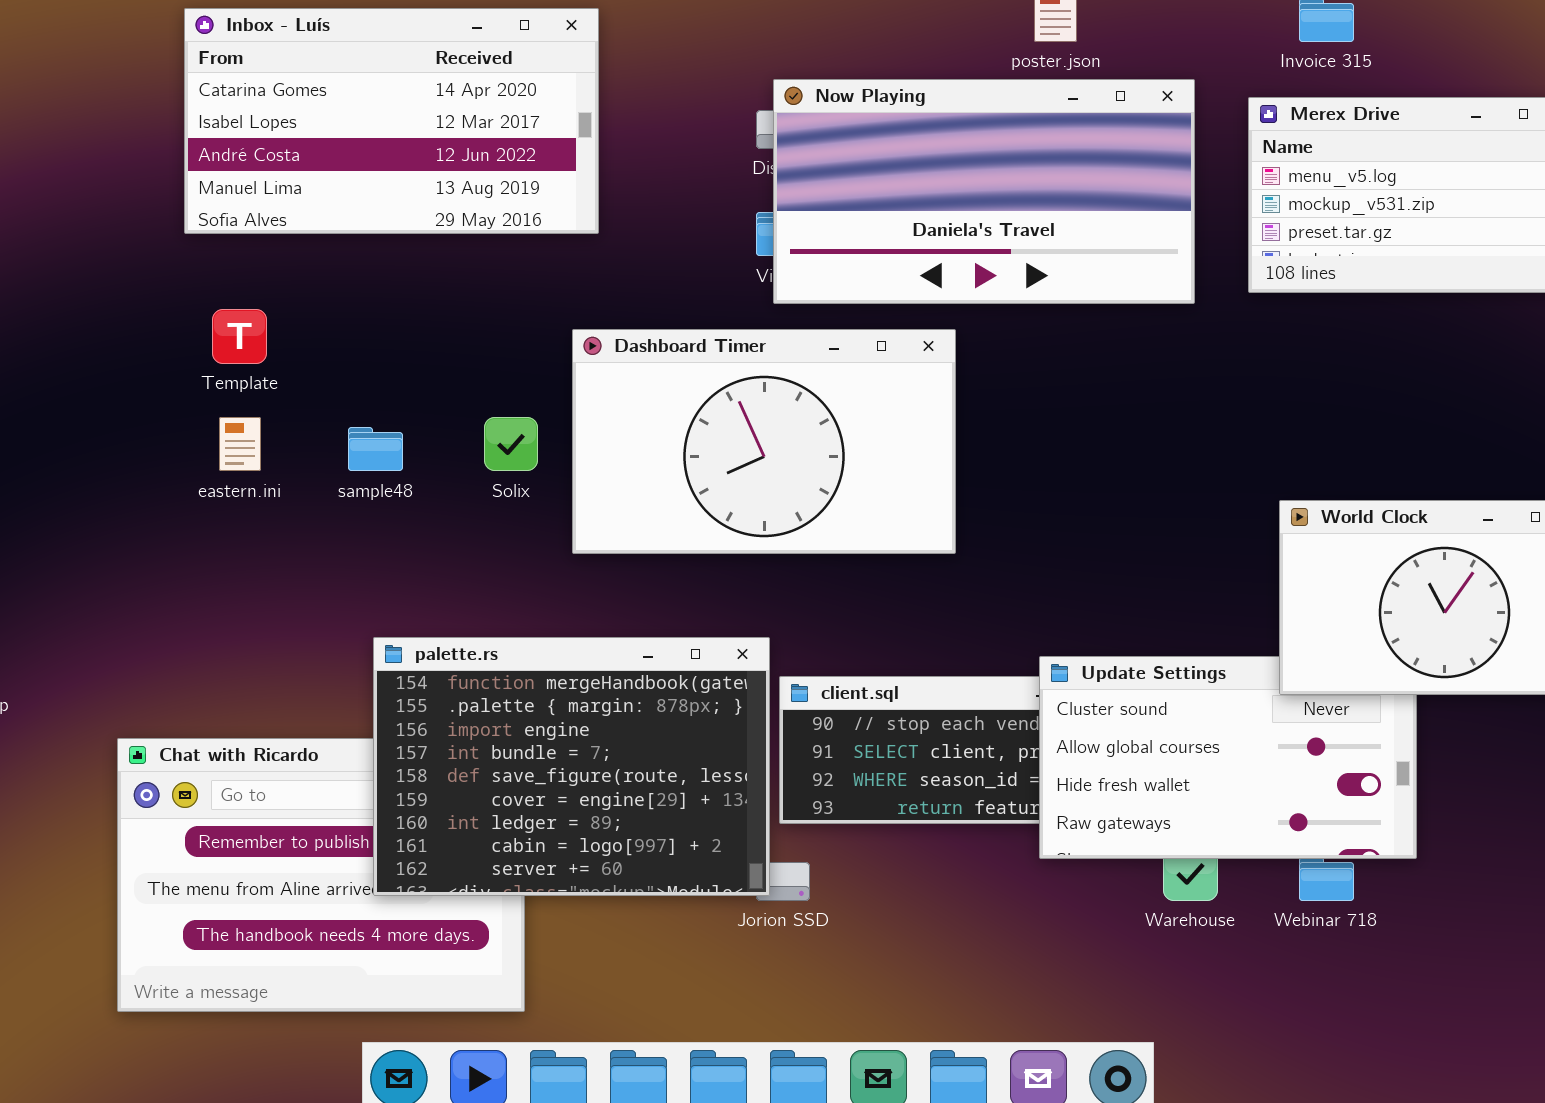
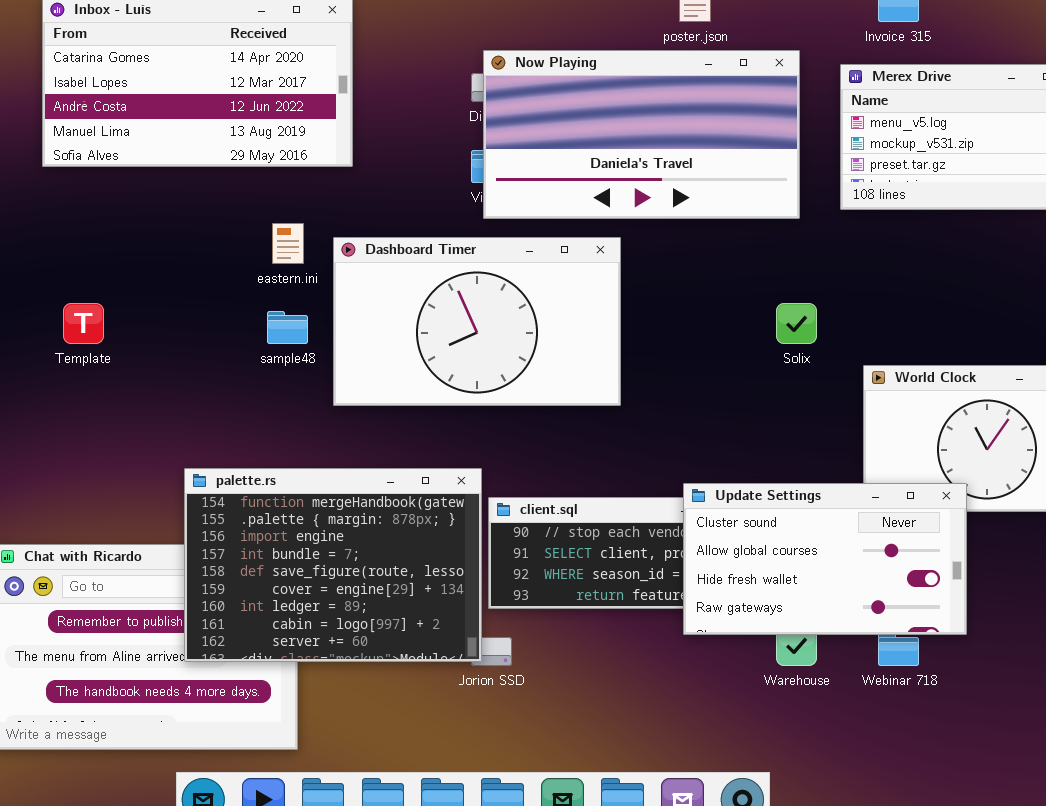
Template: [212,309,267,364] -> [63,303,104,344], moved
eastern.ini: [219,417,261,471] -> [272,223,304,264], moved
Solix: [484,417,538,471] -> [776,303,817,344], moved
sample48: [348,427,403,471] -> [267,311,308,344], moved
Update Settings: [1039,656,1417,859] -> [683,483,967,635], raised

